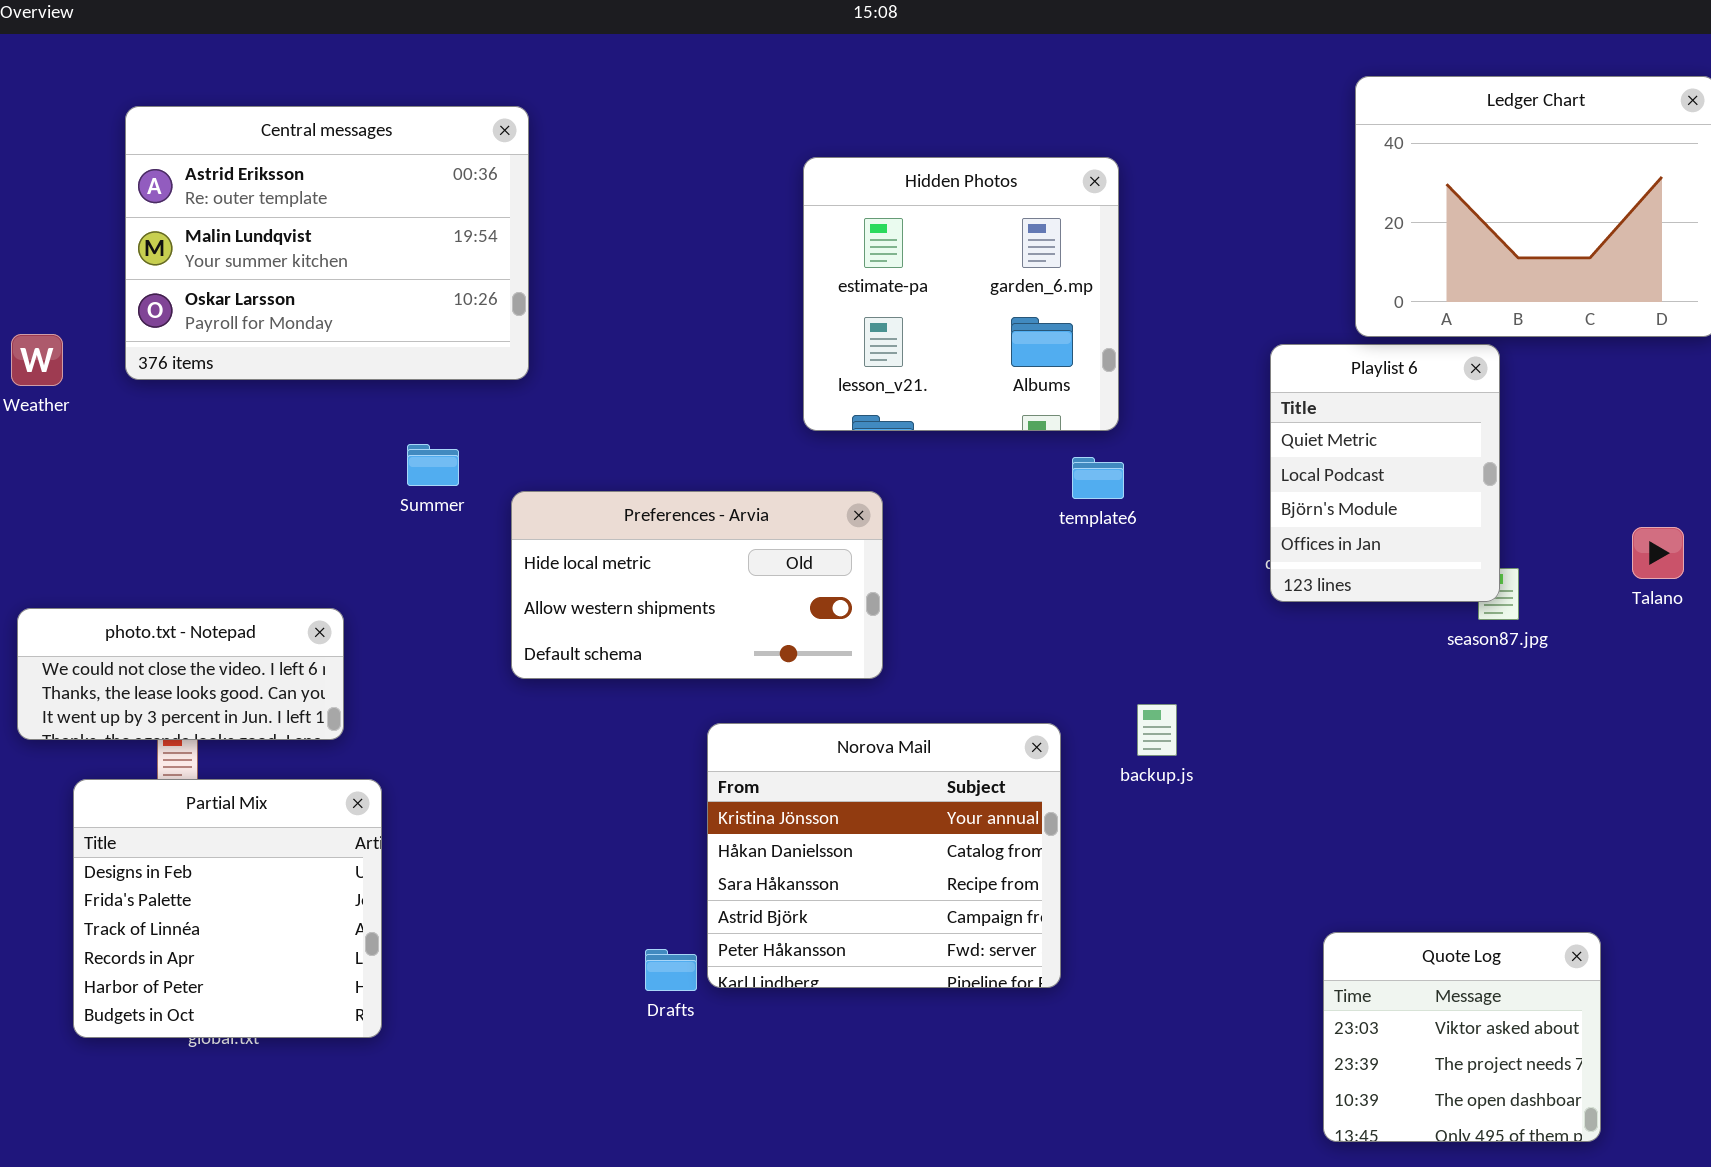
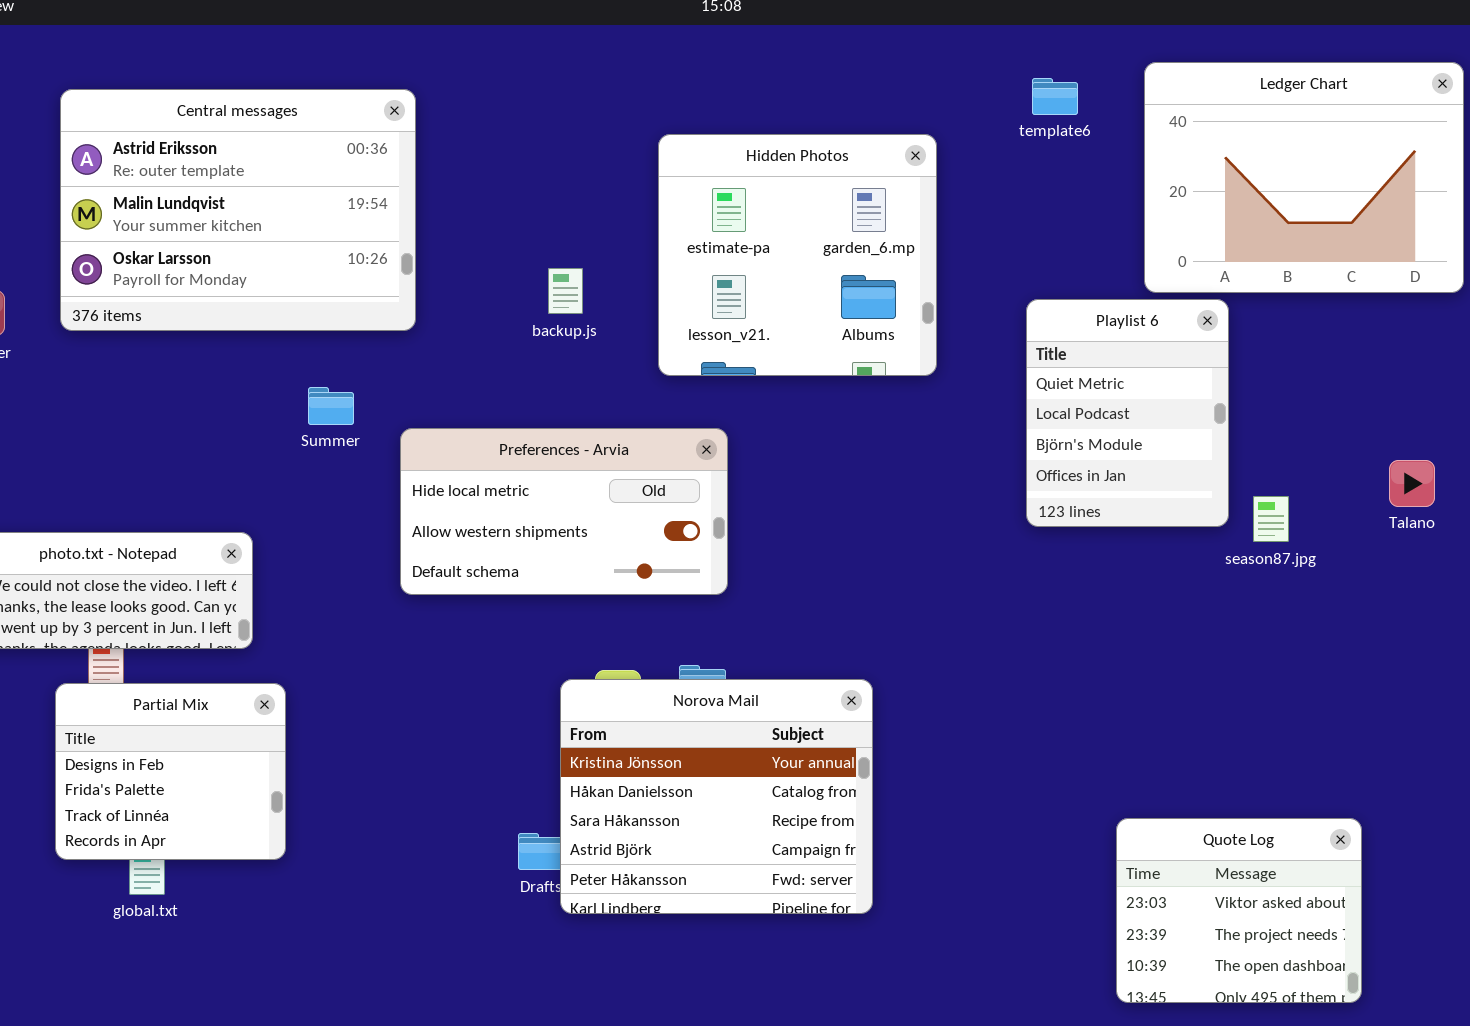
Playlist 6: [1270,344,1500,602] -> [1026,299,1229,527], moved
template6: [1072,457,1124,499] -> [1032,78,1078,115], moved
backup.js: [1137,704,1177,756] -> [548,268,583,314], moved
Norova Mail: [707,723,1061,988] -> [560,679,873,914], moved
Partial Mix: [73,779,382,1038] -> [55,683,286,860], resized

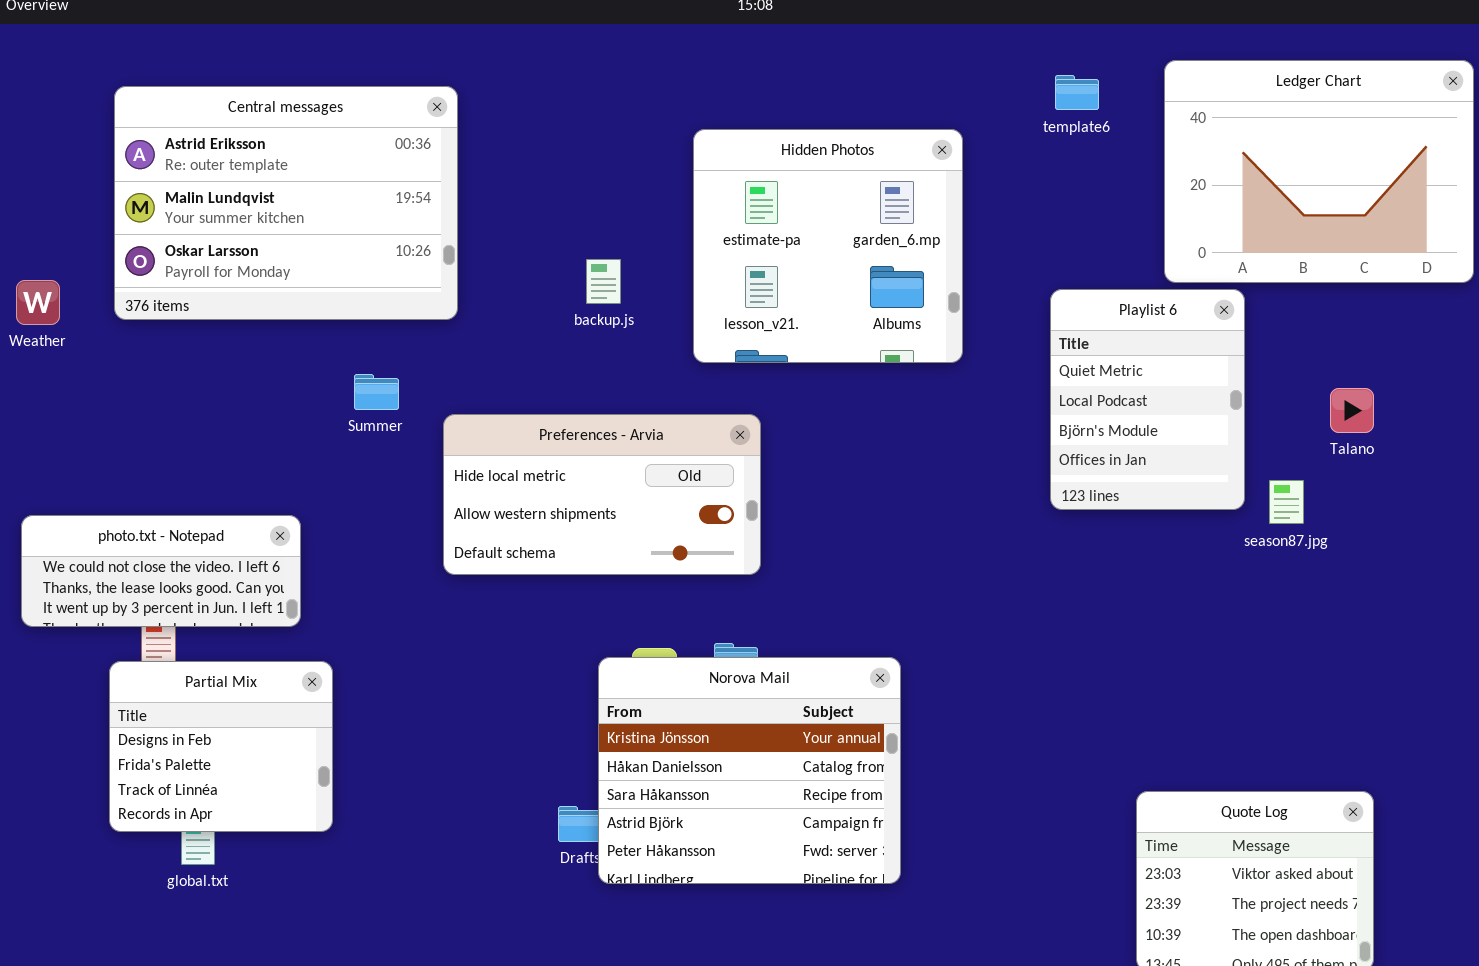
Talano: [1389,460,1435,507] -> [1330,388,1374,433], moved

